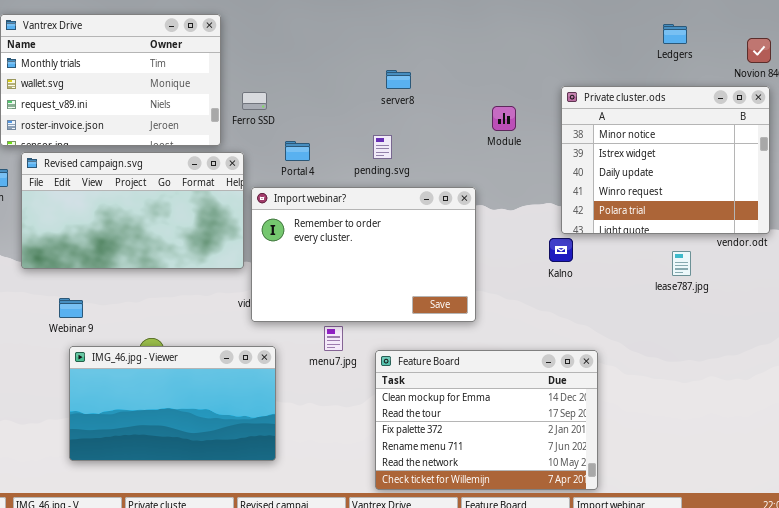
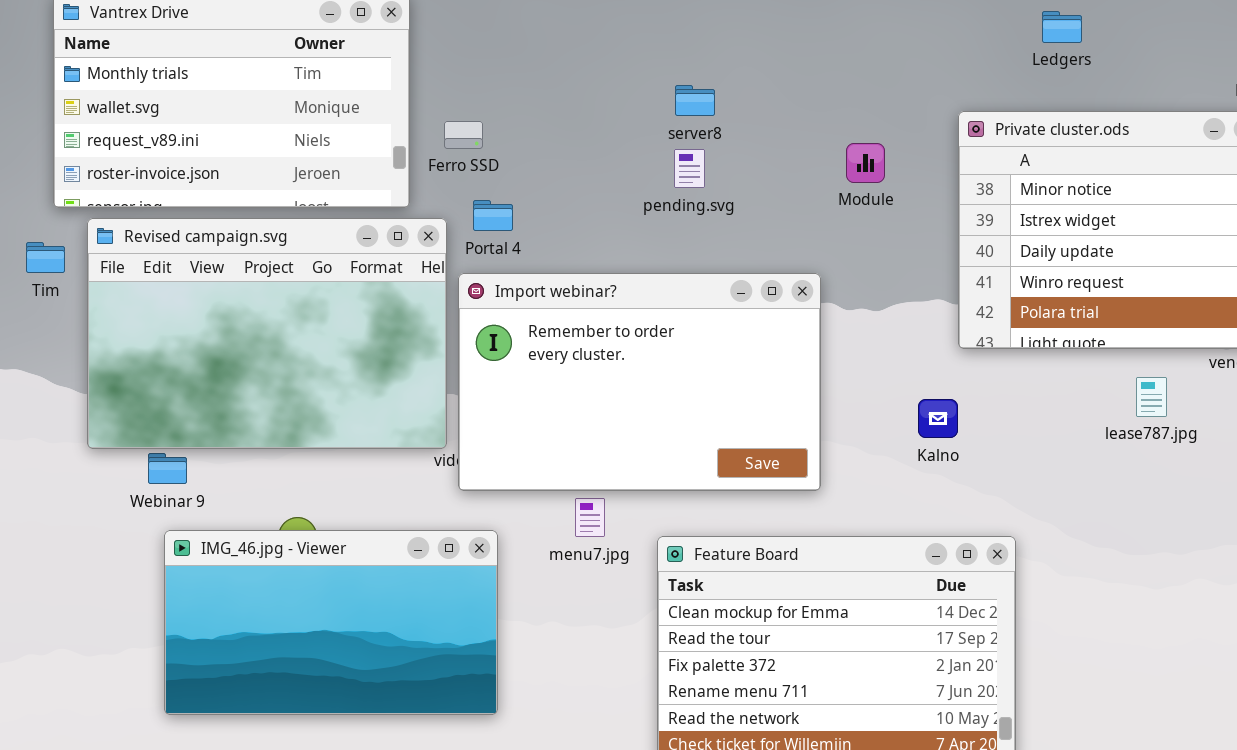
Ledgers: [663,24,687,44] -> [1042,11,1082,43], moved
pending.svg: [373,135,392,159] -> [674,149,705,188], moved
Portal 4: [285,141,310,161] -> [473,200,513,231], moved
Revised campaign.svg: [21,152,244,269] -> [87,218,447,449], resized
Kalno: [549,238,573,262] -> [918,399,958,438], moved

